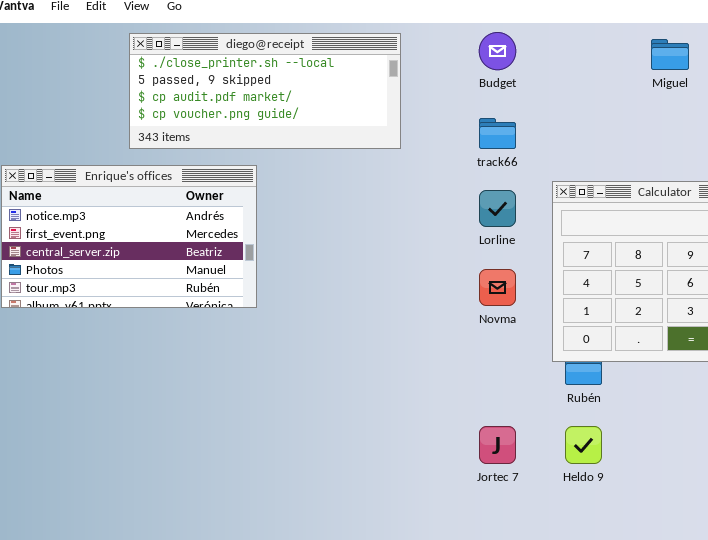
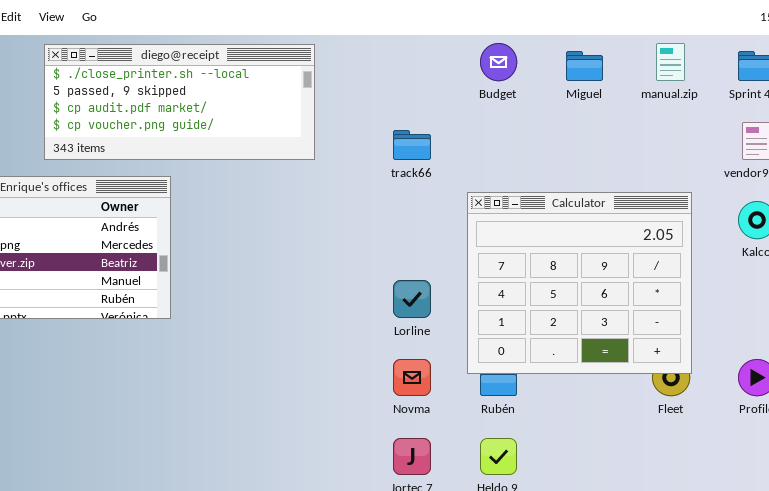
Budget: [479,32,516,70] -> [480,43,517,81], moved
Lorline: [479,190,516,227] -> [393,280,431,318], moved
Novma: [479,269,516,306] -> [393,359,431,396], moved

